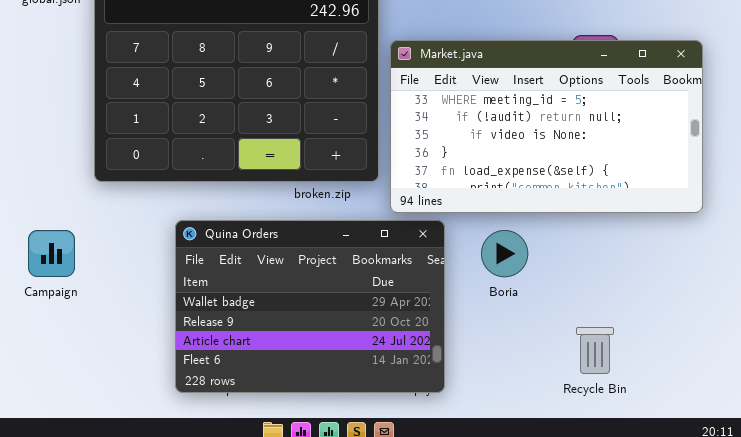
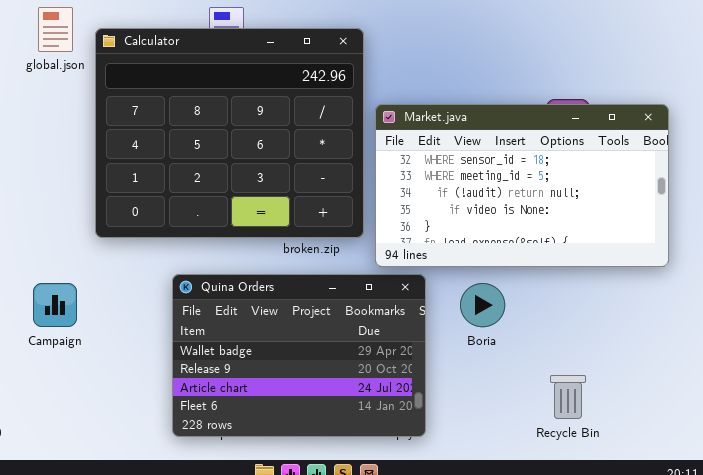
Market.java: [390,40,703,213] -> [375,104,669,267], scrolled up 1 row

